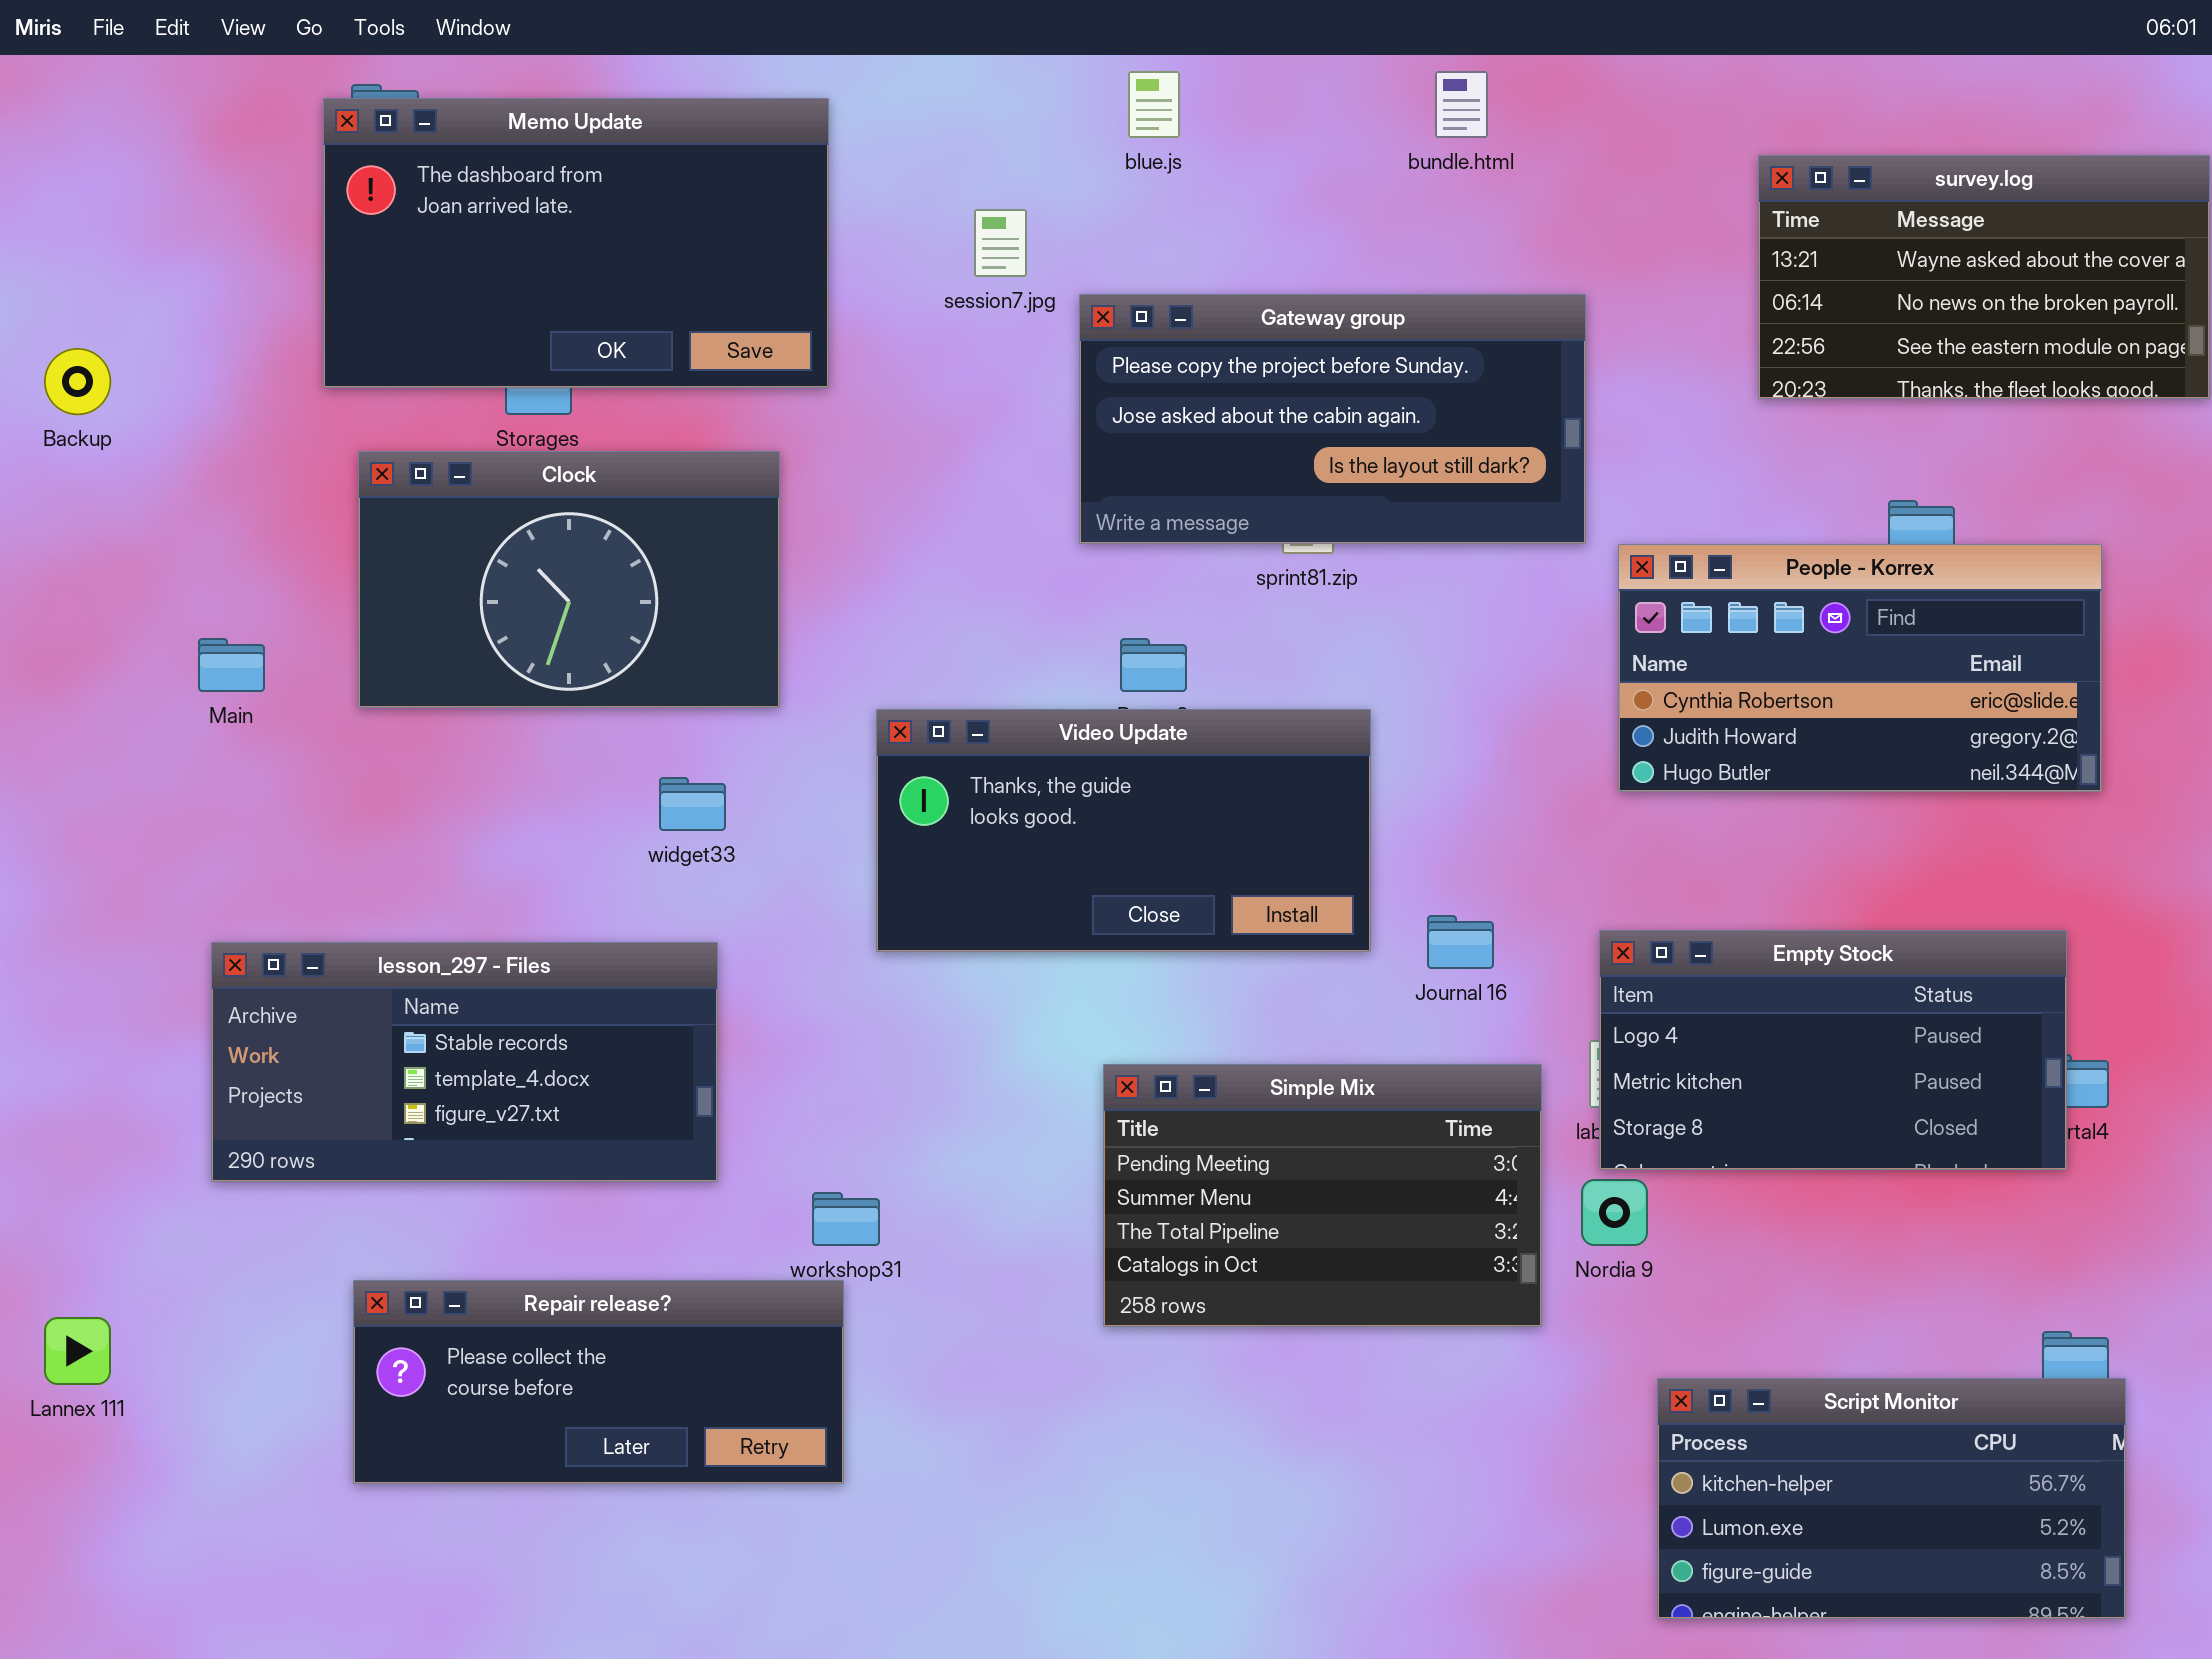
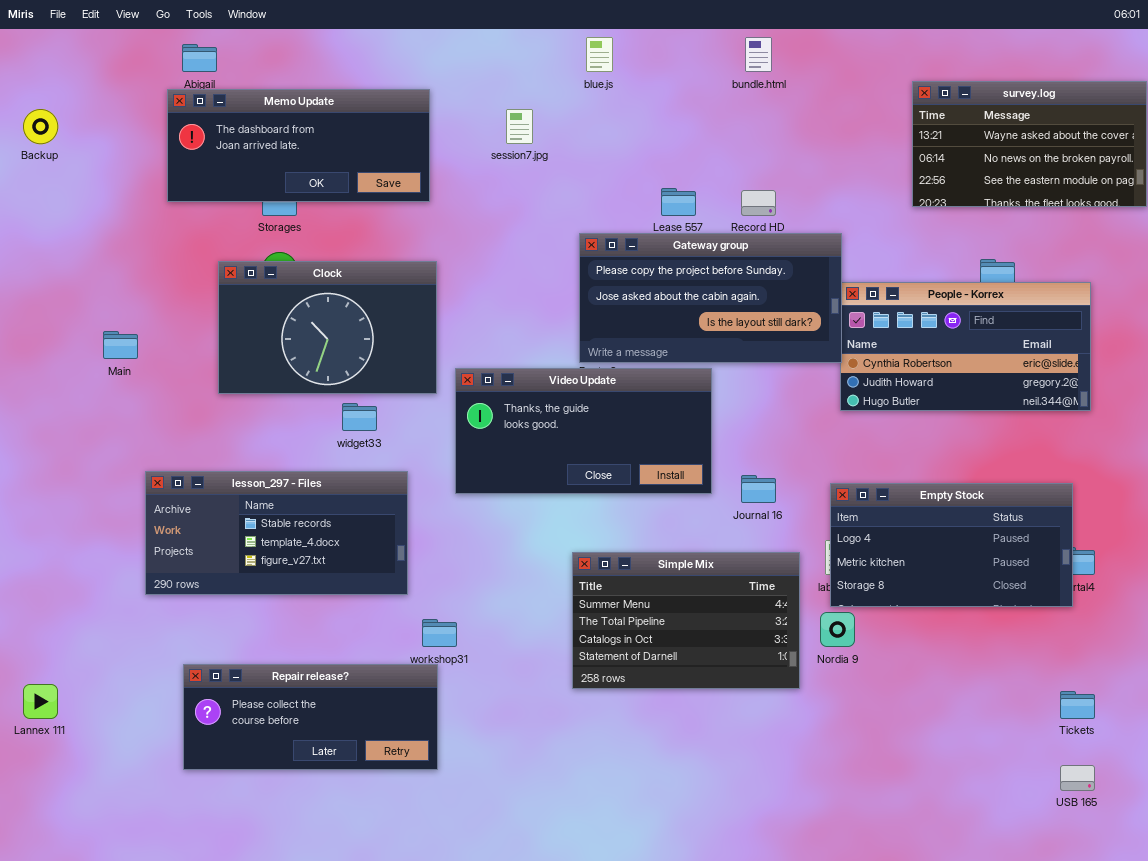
Memo Update: [323,98,829,388] -> [167,89,430,202], resized
Gateway group: [1079,294,1586,544] -> [579,233,842,363], moved
Backup: [44,348,111,415] -> [23,109,58,144], moved
Clock: [358,451,780,708] -> [218,261,437,394], moved
lesson_297 - Files: [211,942,718,1182] -> [145,471,408,595], moved
Simple Mix: [1103,1064,1542,1327] -> [572,552,800,689], scrolled down 1 row
Script Monitor: [1657,1378,2126,1619] -> none, closed

